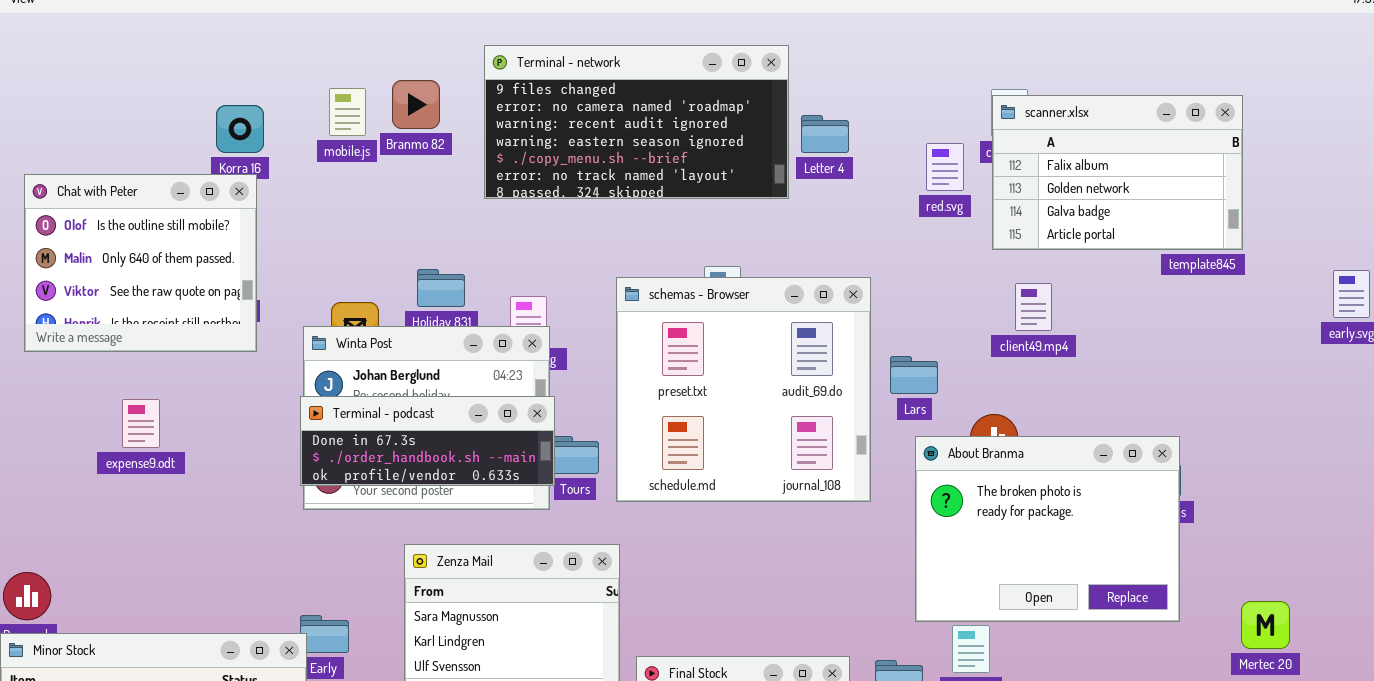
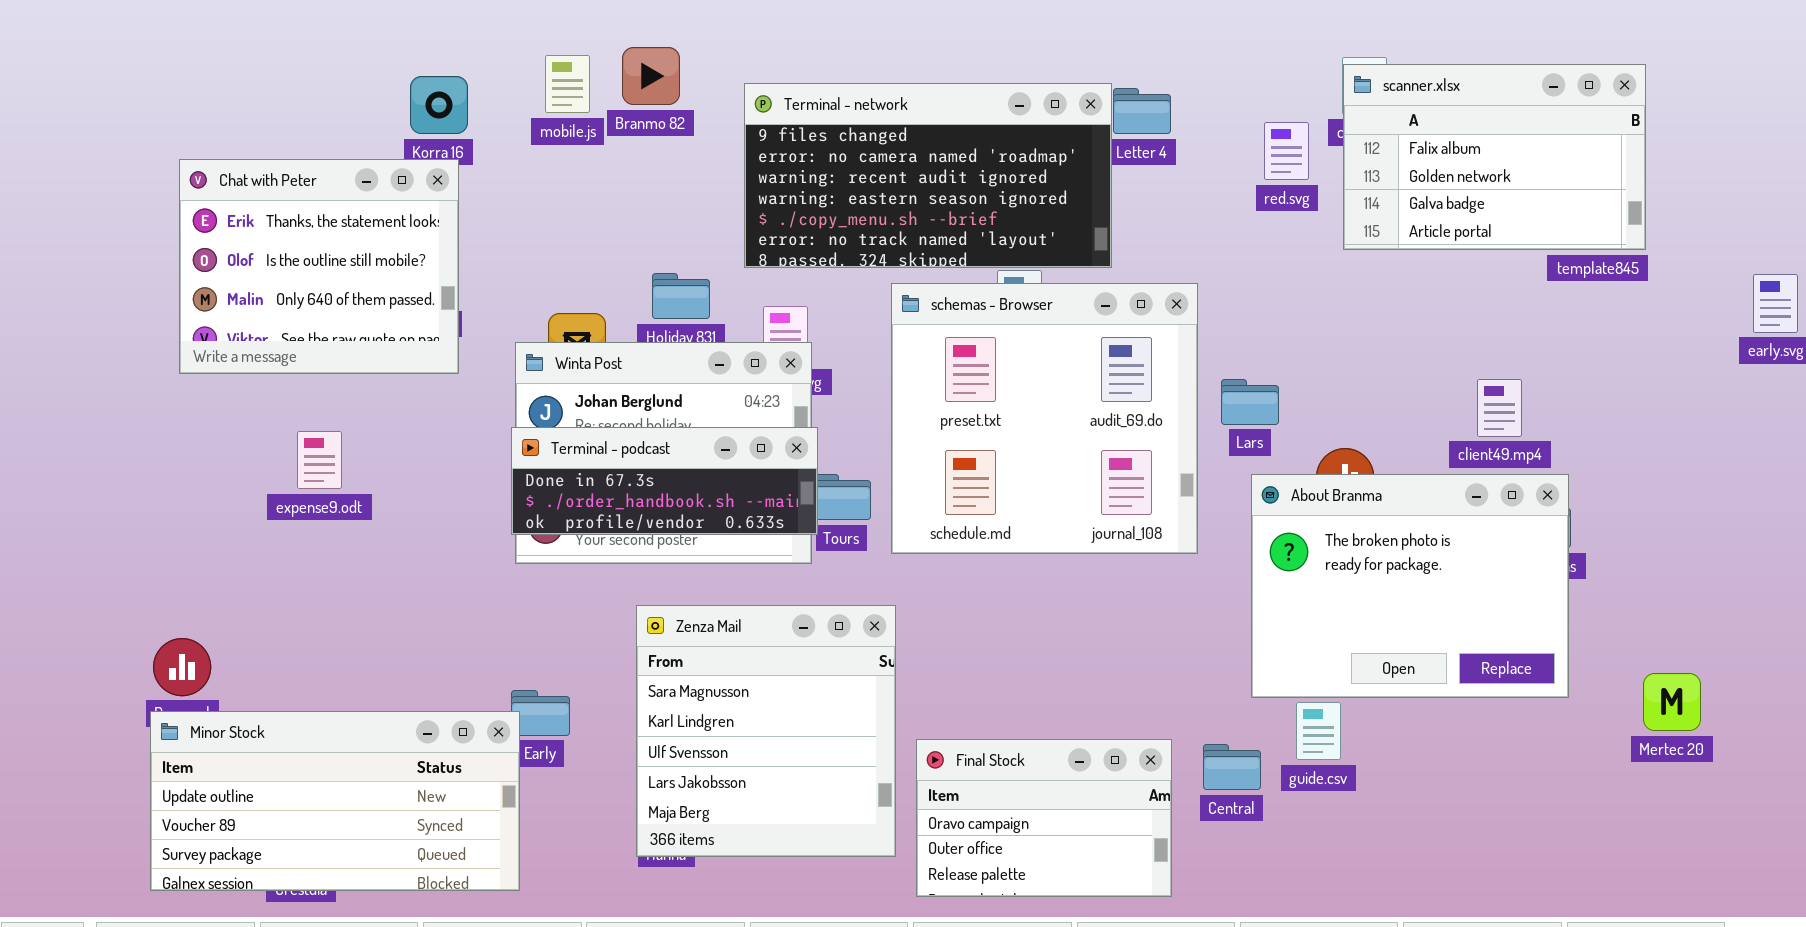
Terminal - network: [484,45,789,199] -> [744,83,1112,268], moved
Chat with Peter: [24,174,257,352] -> [179,159,459,374], scrolled up 1 row
client49.mp4: [1015,283,1052,331] -> [1477,379,1522,437], moved

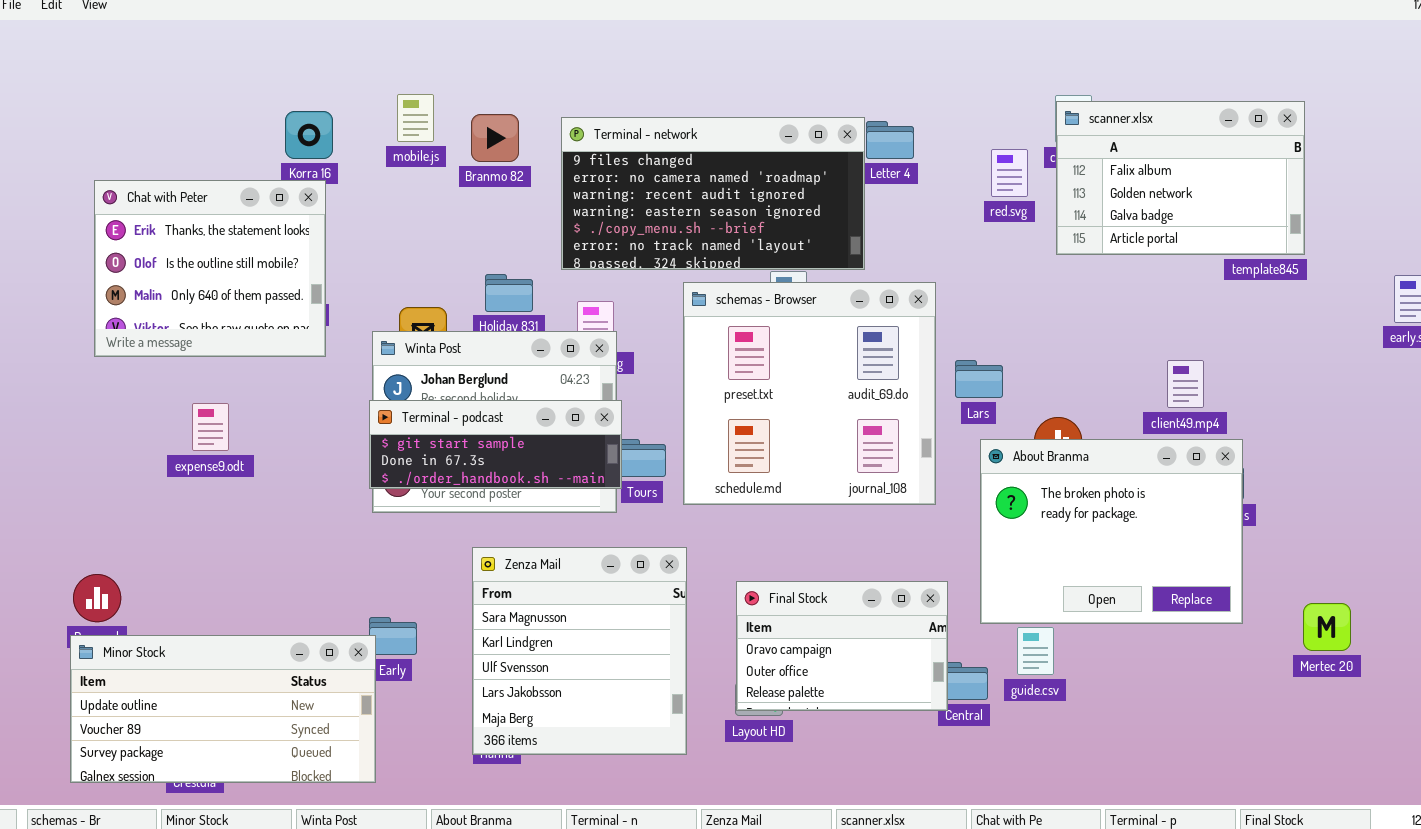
Branmo 82: [622,47,680,105] -> [471,114,519,162], moved
Terminal - podcast: [511,427,818,535] -> [369,400,622,489], scrolled up 1 row
Final Stock: [916,739,1172,897] -> [736,581,948,711], moved

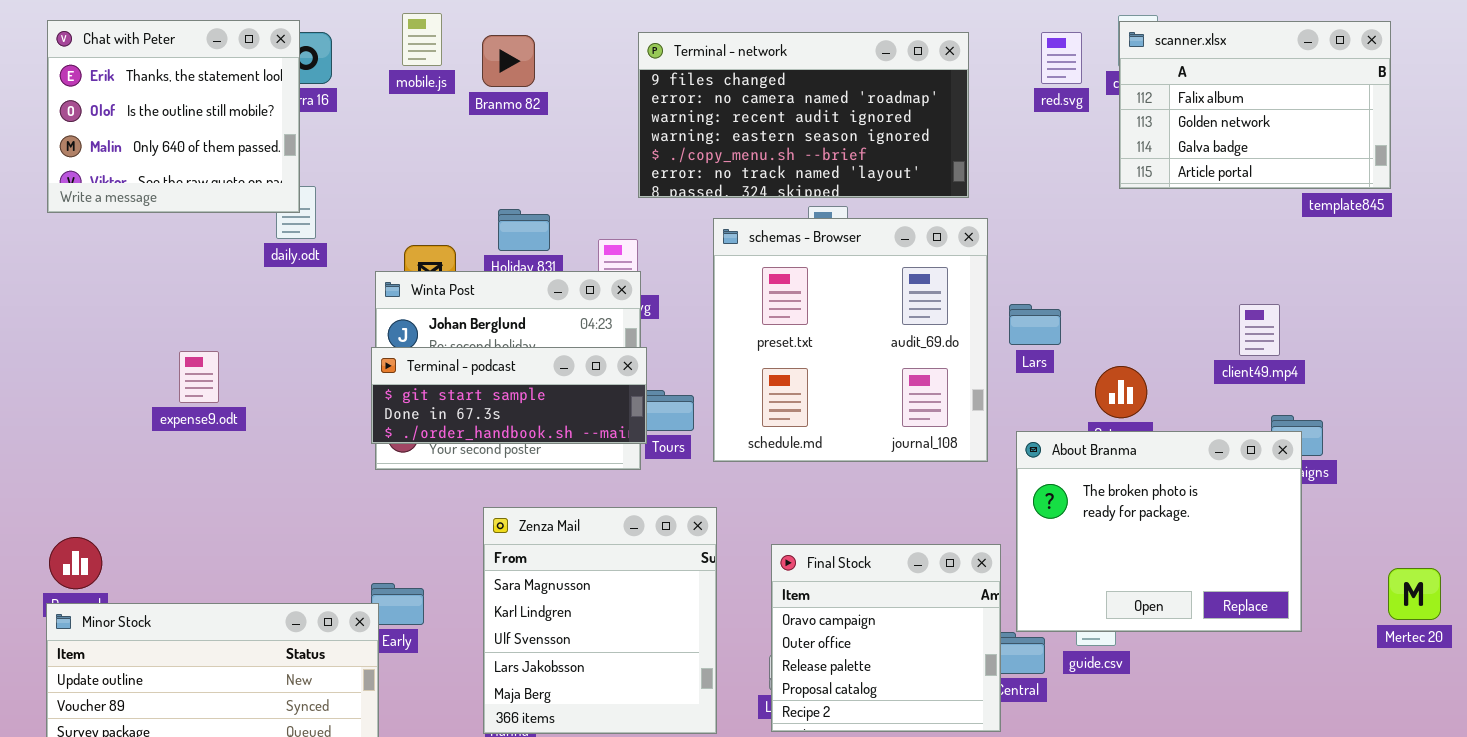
Terminal - network: [561,117,865,270] -> [638,32,969,198], moved
red.svg: [991,149,1028,197] -> [1041,32,1082,84], moved
Chat with Peter: [94,180,326,357] -> [47,20,300,213], moved
About Branma: [980,439,1243,624] -> [1016,431,1302,632], moved
Final Stock: [736,581,948,711] -> [771,544,1001,732], resized

